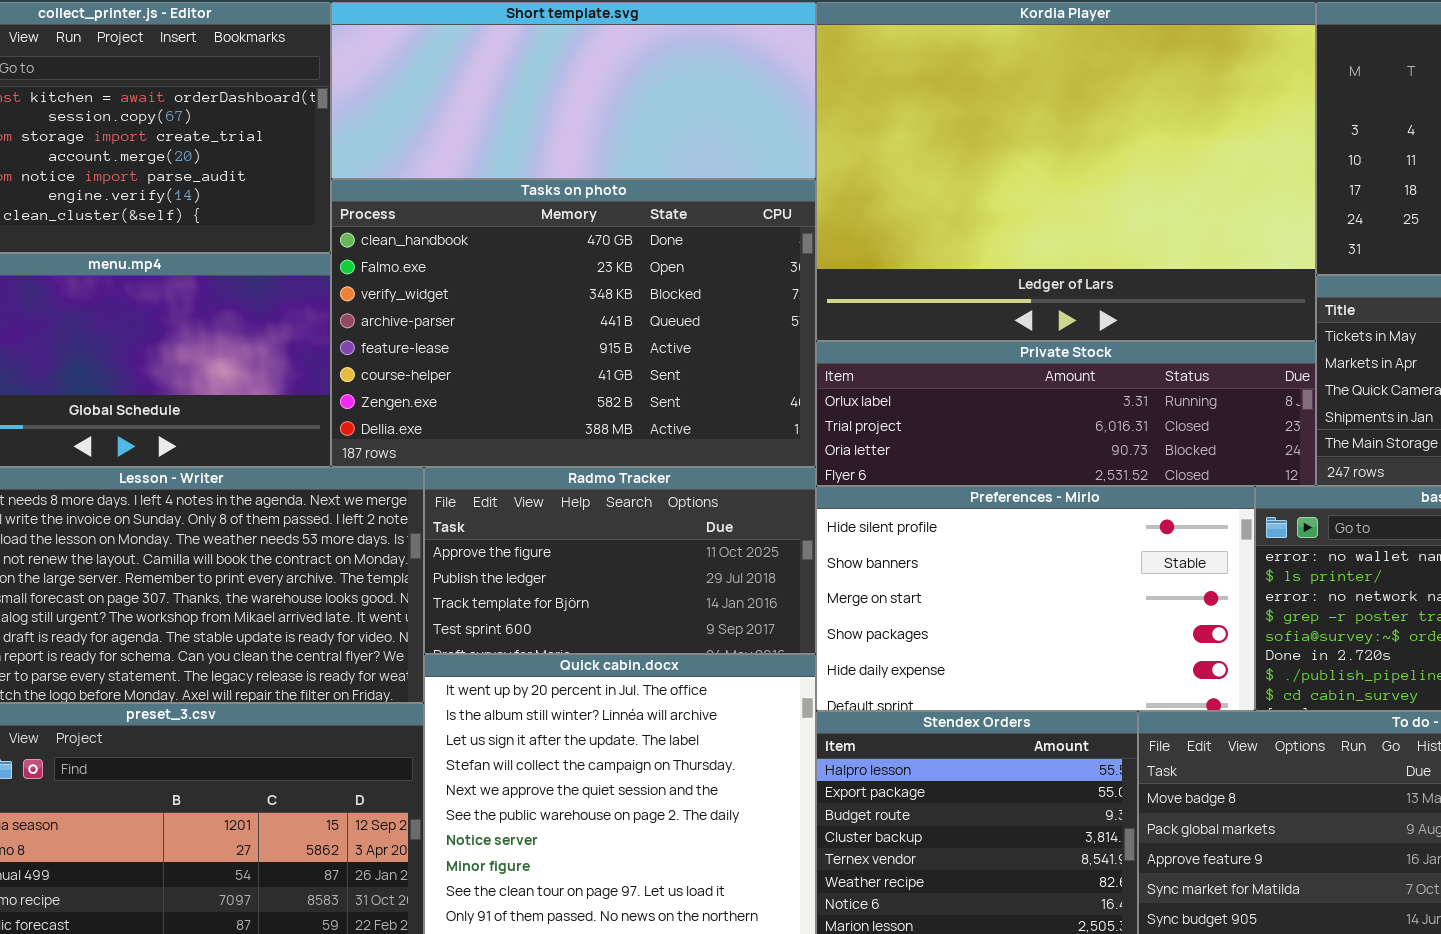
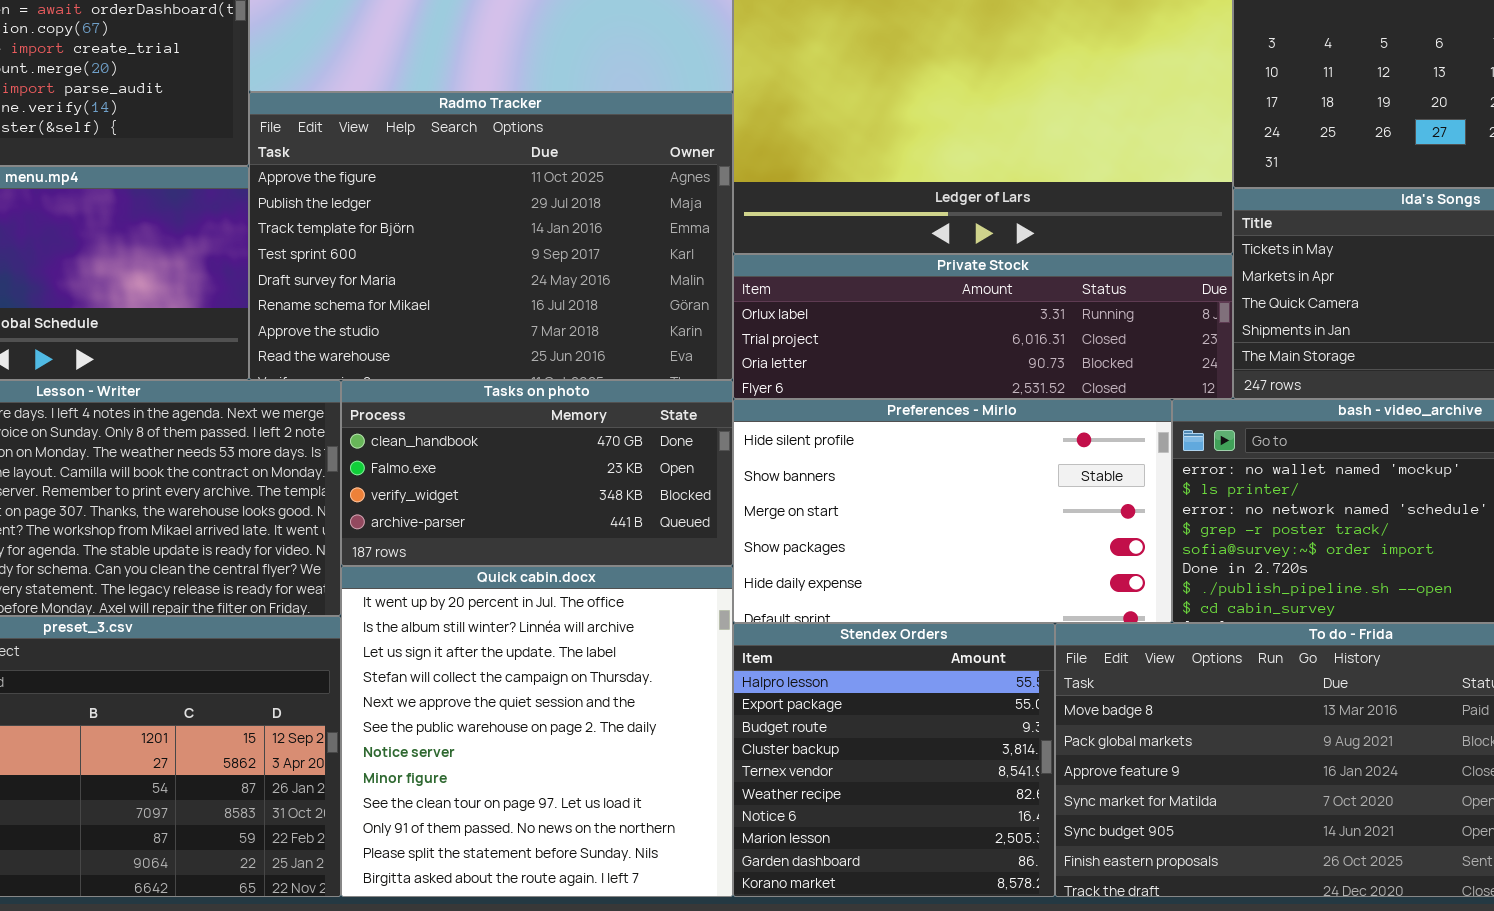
Tasks on photo: [331,179,816,467] -> [341,380,733,566], moved, resized
Radmo Tracker: [424,467,816,654] -> [249,92,733,380], moved, resized

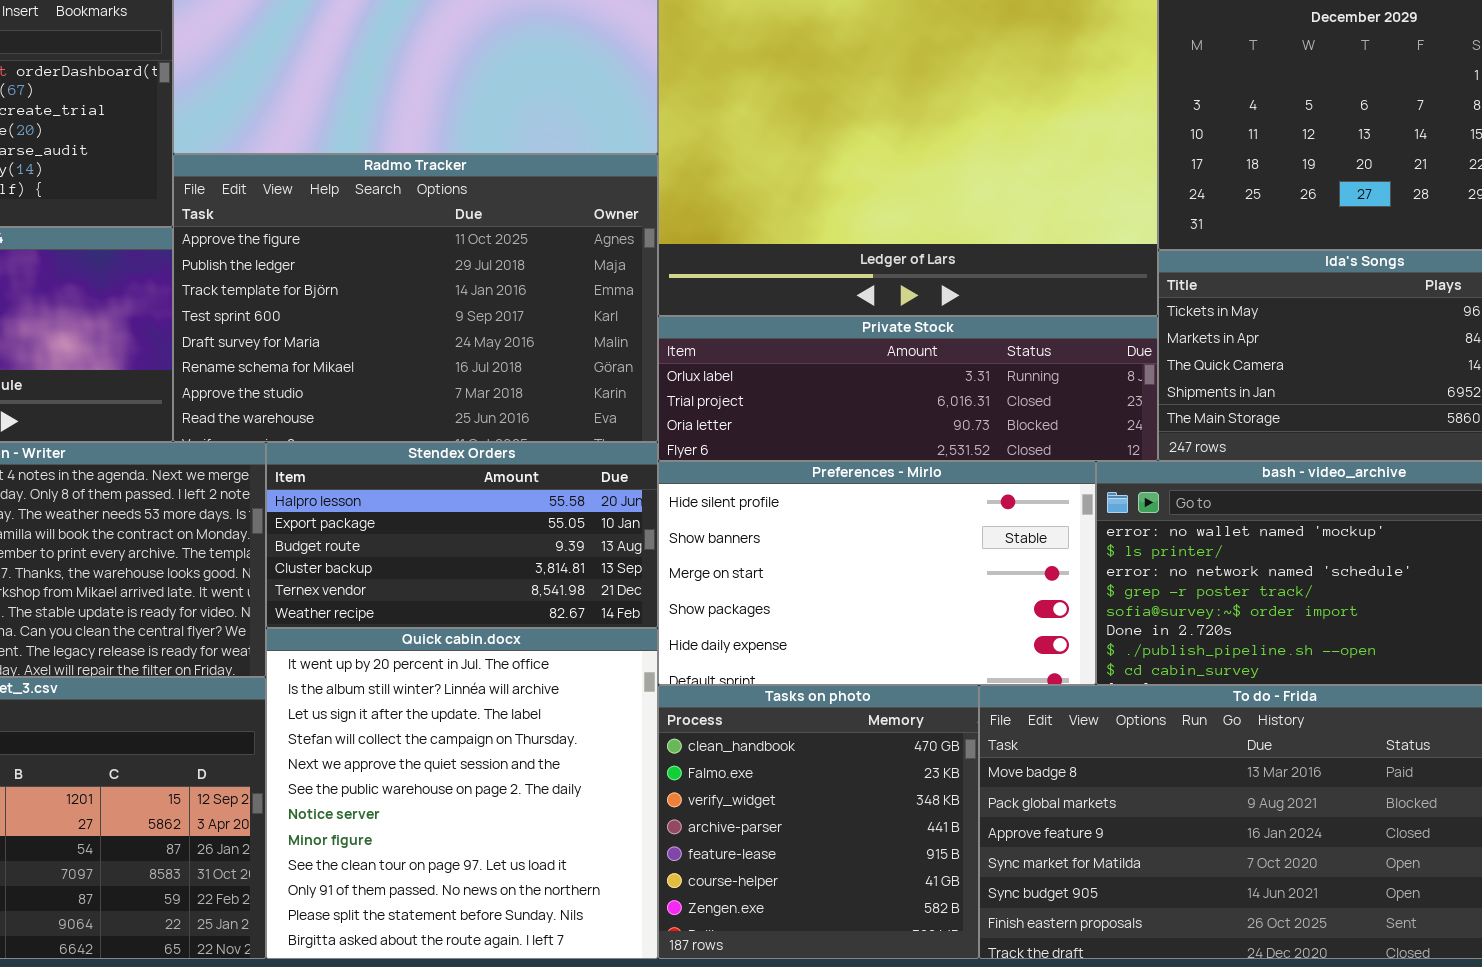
Tasks on photo: [341,380,733,566] -> [658,685,979,959], moved, resized
Stendex Orders: [733,623,1055,897] -> [266,442,658,628], moved, resized

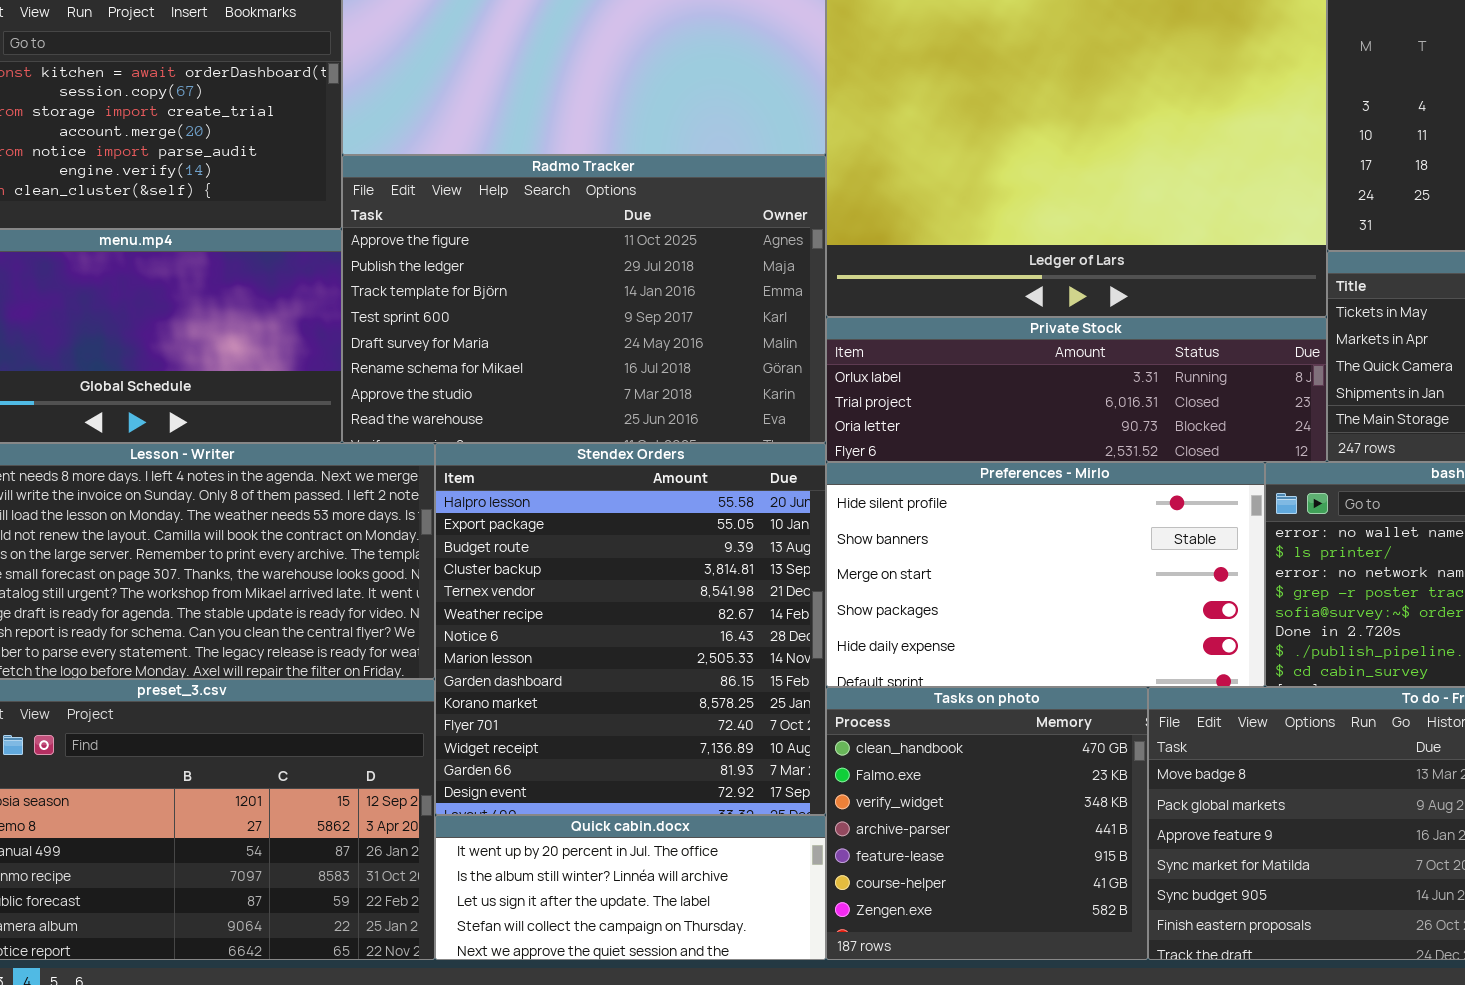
Stendex Orders: [266,442,658,628] -> [435,443,826,815], resized
Quick cabin.docx: [266,628,658,959] -> [435,815,826,960], resized

